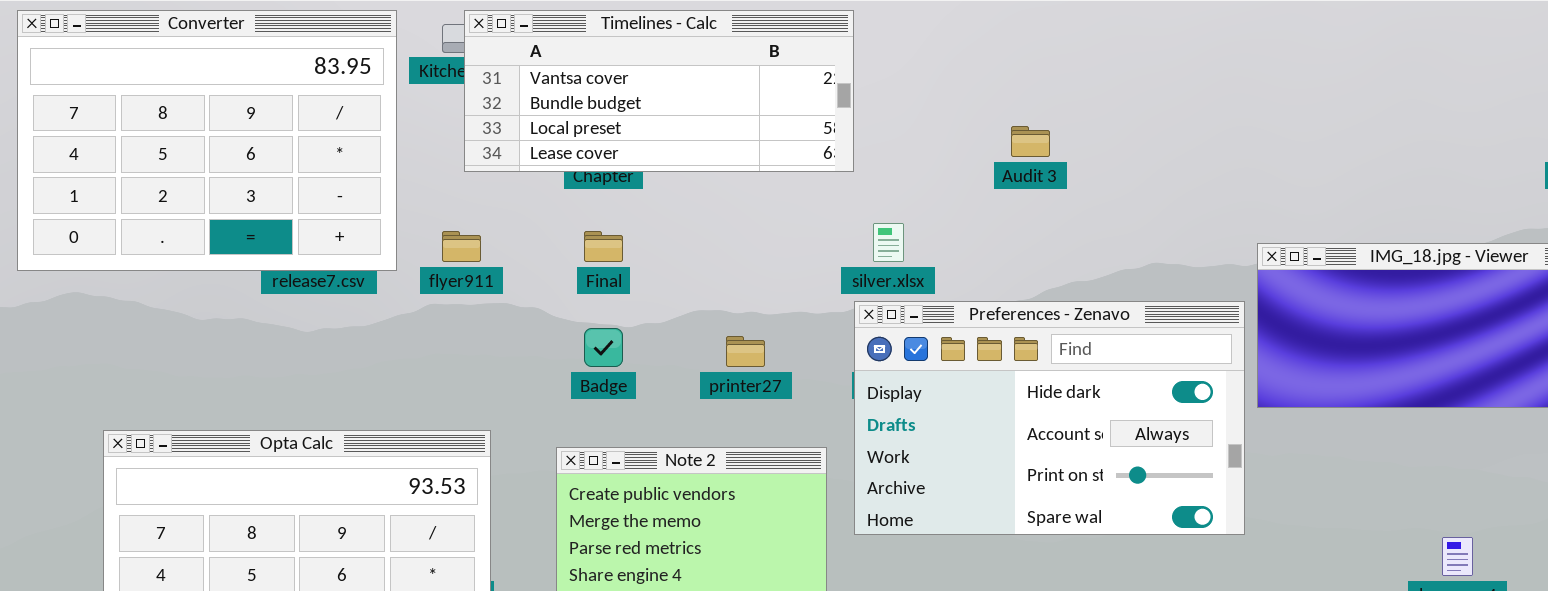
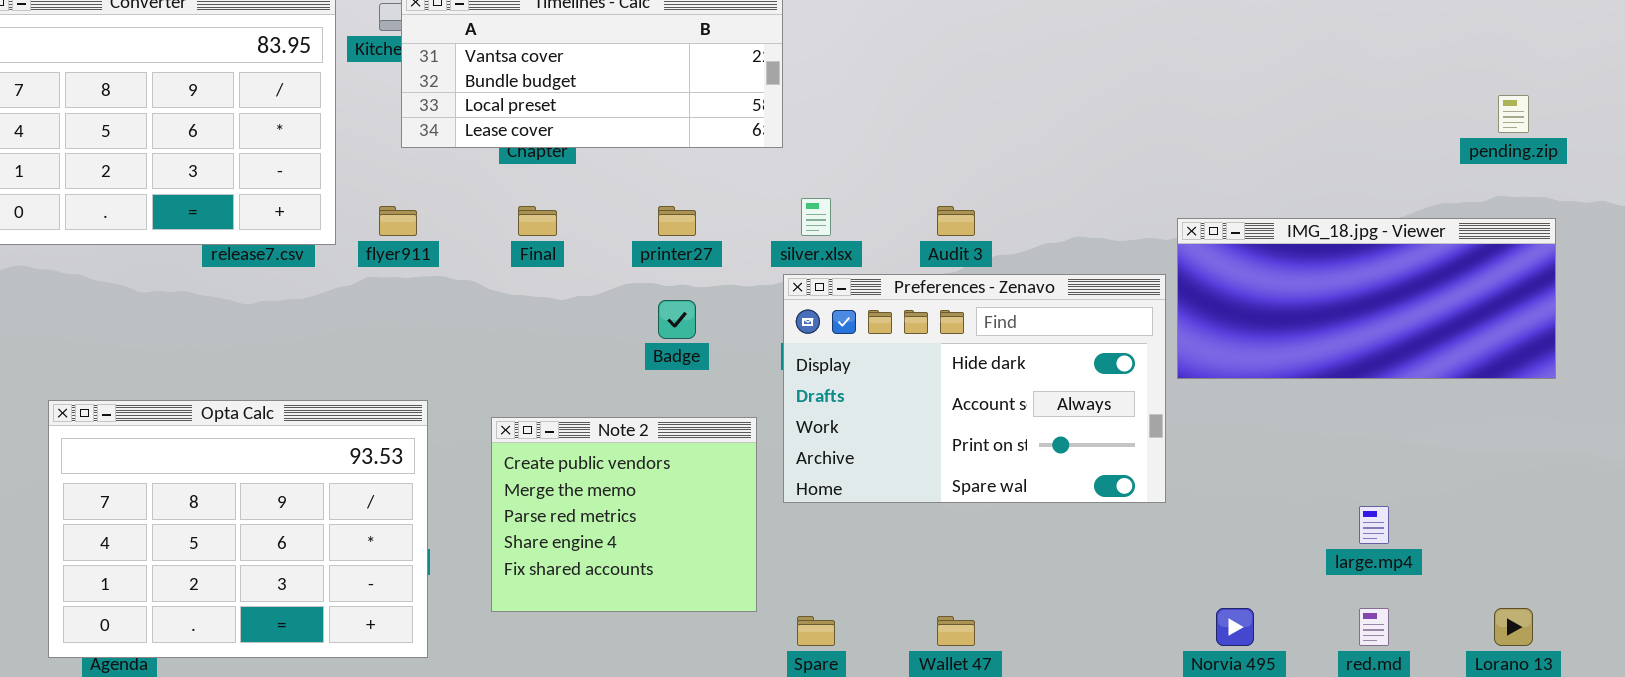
Audit 3: [1011,126,1050,157] -> [937,206,975,236], moved
Badge: [584,328,623,367] -> [658,300,696,339], moved
printer27: [726,336,765,367] -> [658,206,696,236], moved

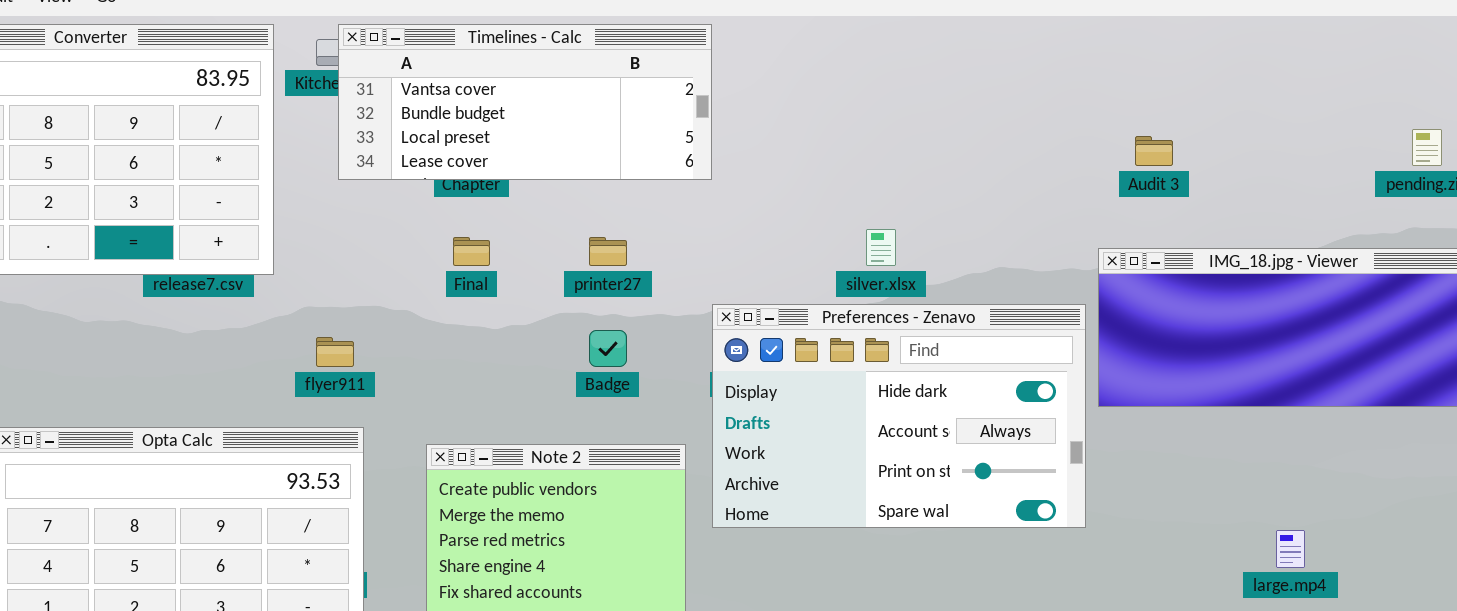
silver.xlsx: [801,198,831,236] -> [866,229,896,266], moved
flyer911: [379,206,417,236] -> [316,337,354,367], moved
Audit 3: [937,206,975,236] -> [1135,136,1173,166], moved

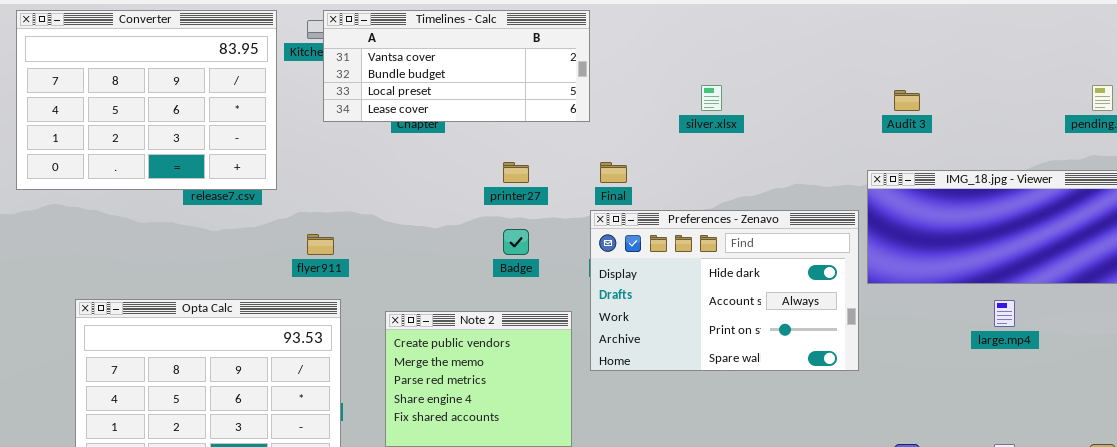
silver.xlsx: [866,229,896,266] -> [701,85,722,111], moved
Final: [453,237,490,266] -> [600,162,627,183], moved
large.mp4: [1276,530,1305,568] -> [994,300,1015,327], moved

